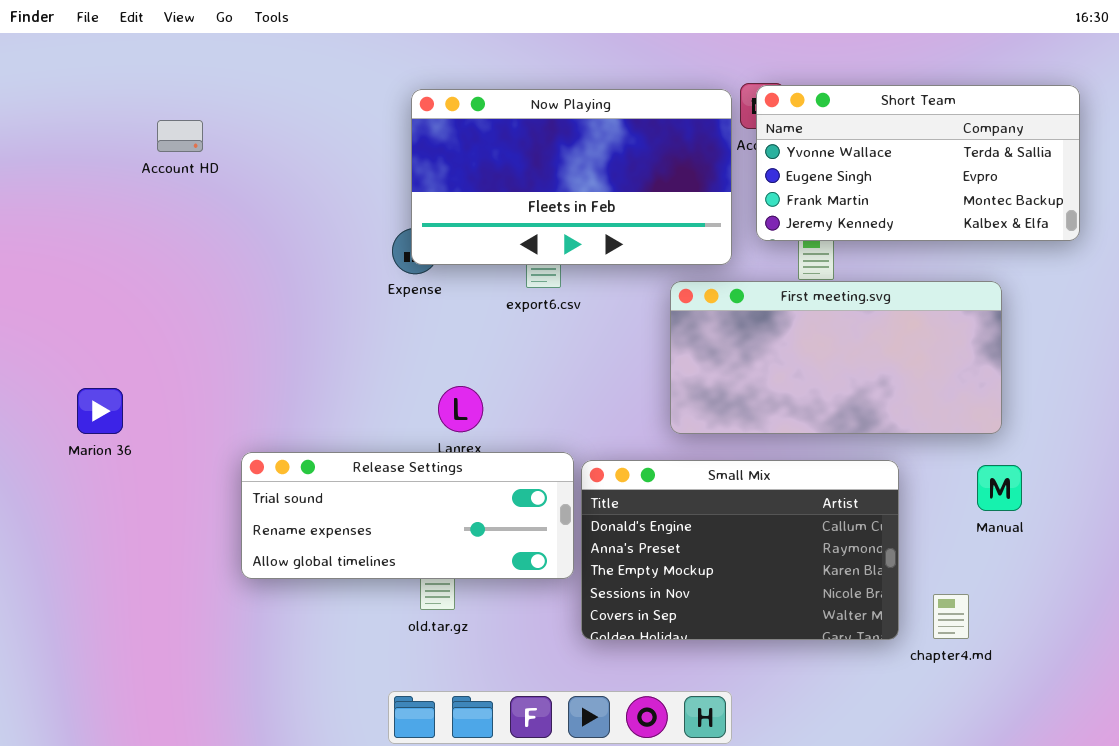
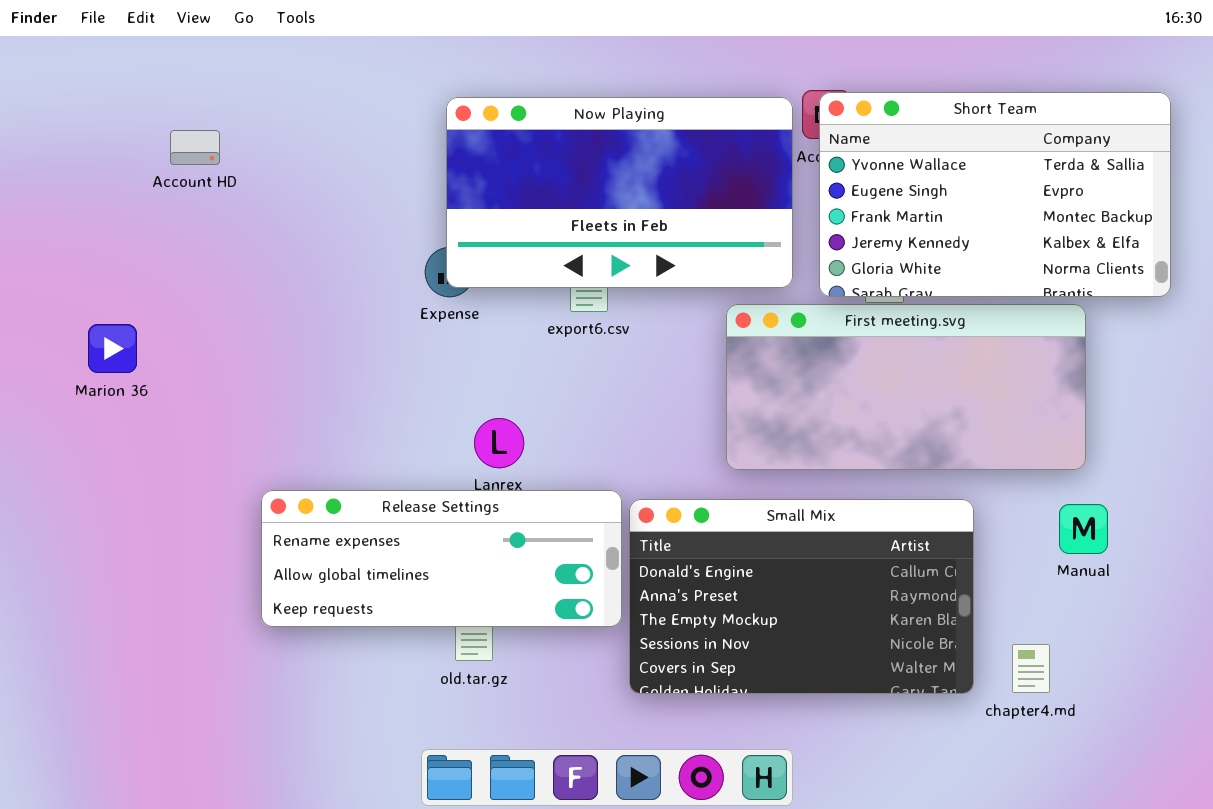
Short Team: [756,85,1080,241] -> [819,92,1171,297], resized
Marion 36: [77,388,123,434] -> [88,324,137,373], moved
Release Settings: [241,452,574,579] -> [261,490,622,627], scrolled down 1 row

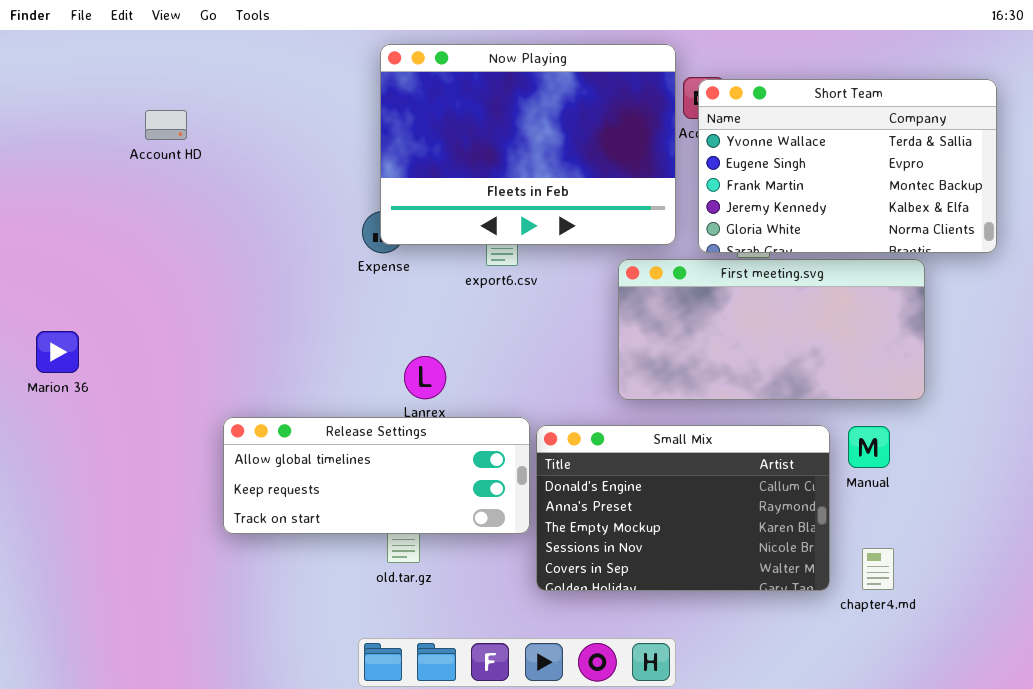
Now Playing: [446,97,793,288] -> [380,44,676,245], resized
Marion 36: [88,324,137,373] -> [36,331,79,373], moved
Release Settings: [261,490,622,627] -> [223,417,530,534], scrolled down 1 row
Manual: [1059,504,1108,554] -> [848,426,890,468], moved

